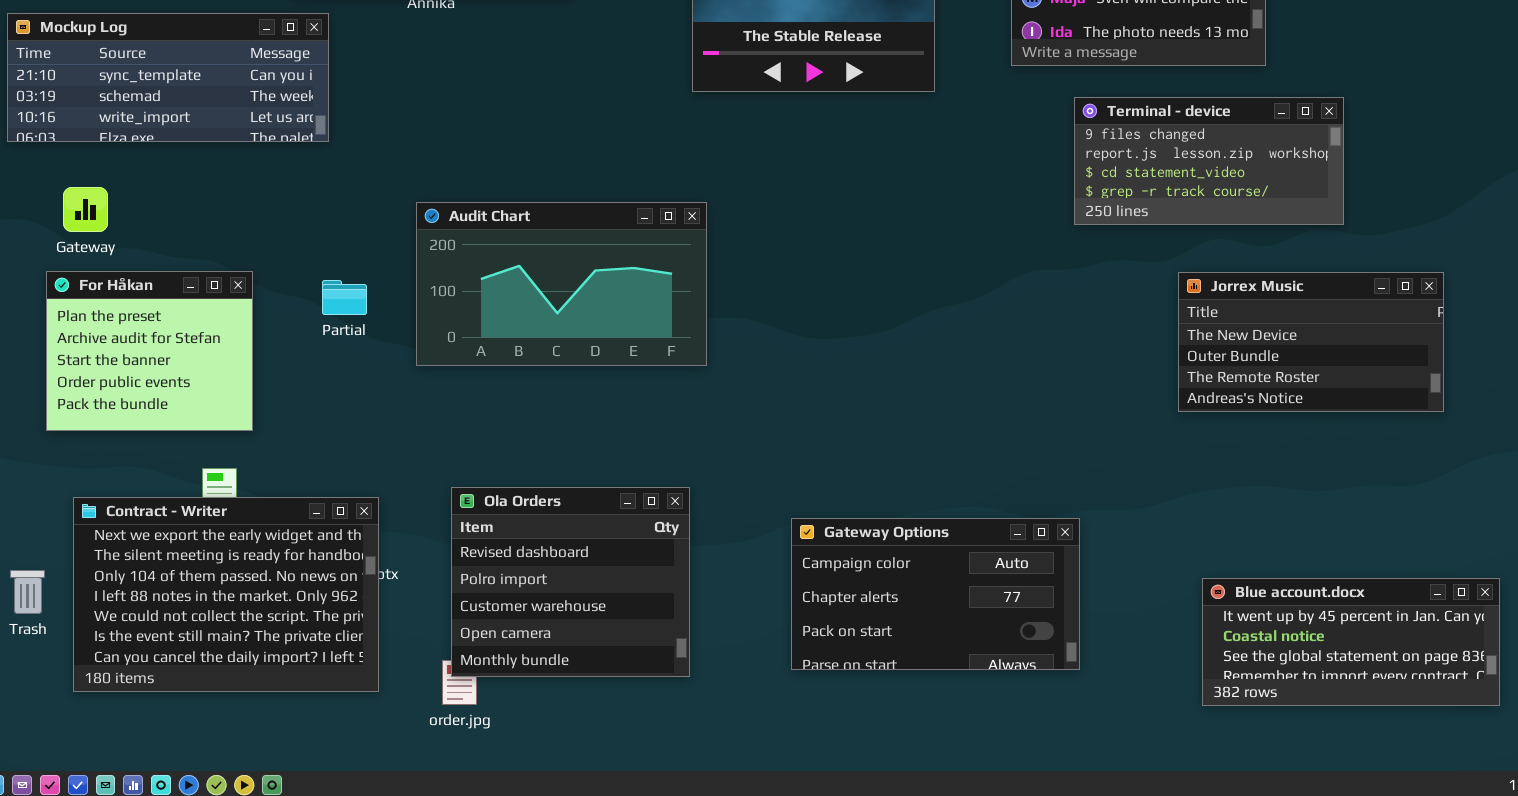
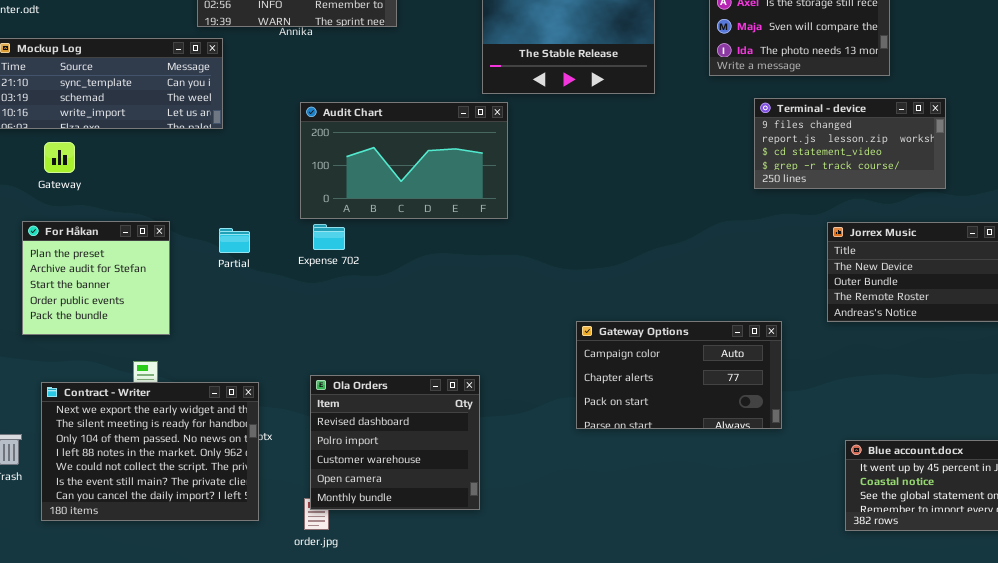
Gateway: [63,187,108,232] -> [44,142,75,173], moved
Audit Chart: [416,202,707,366] -> [300,102,508,219], moved
Gateway Options: [791,518,1080,670] -> [576,321,782,429], moved

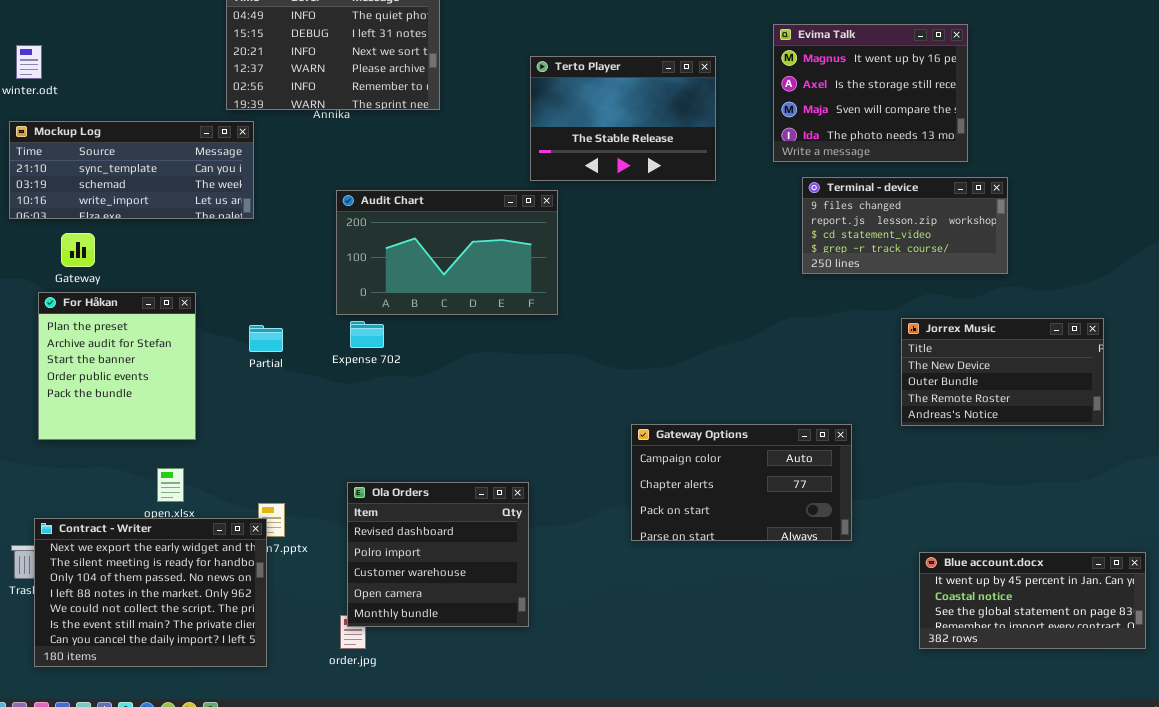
Terminal - device: [754,98,946,189] -> [802,177,1008,274], moved
For Håkan: [22,221,170,335] -> [38,292,196,440], resized
Contract - Writer: [41,382,259,521] -> [34,518,267,667], moved

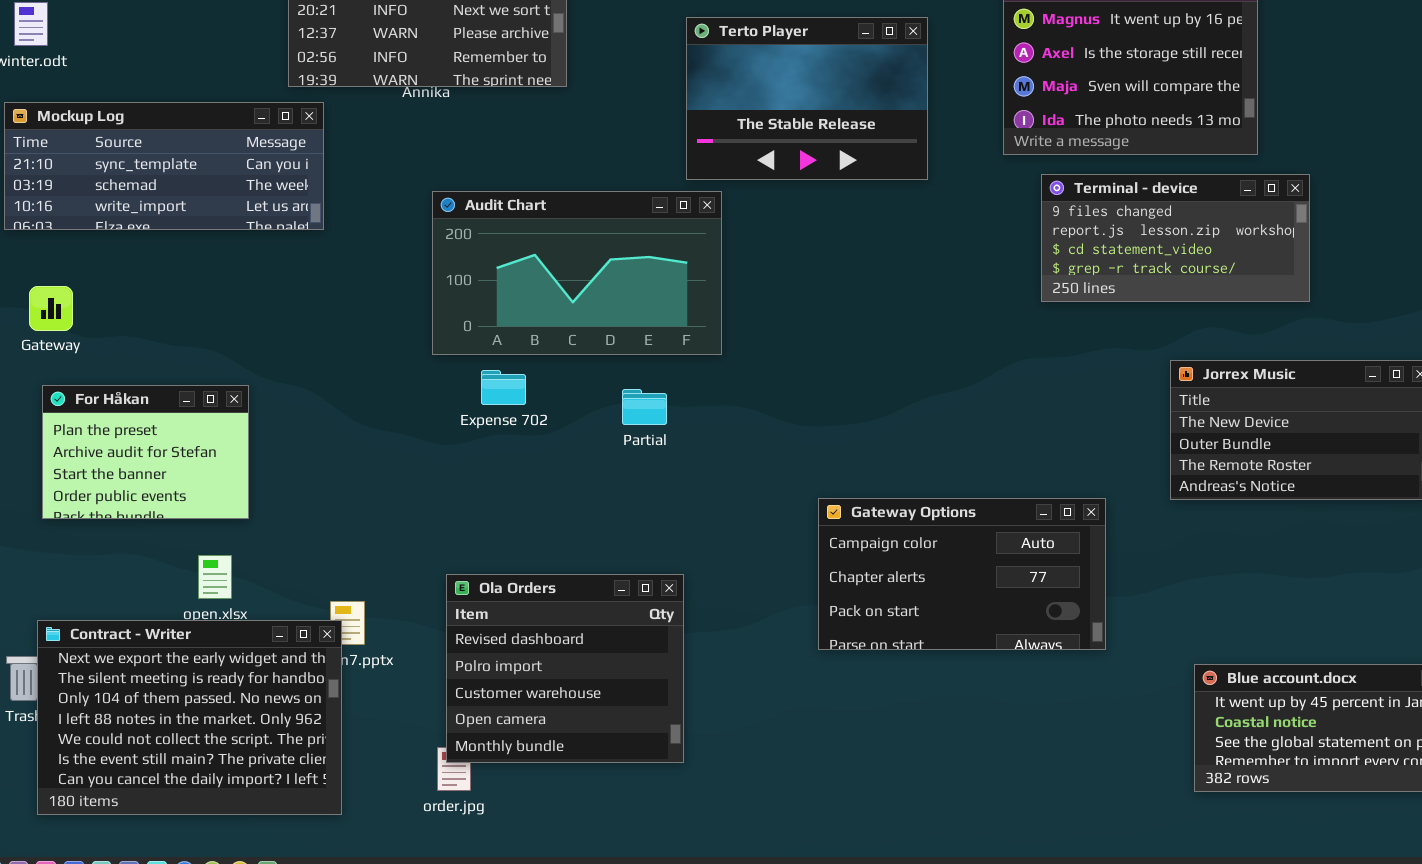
Gateway: [61,233,95,267] -> [29,286,73,331], moved
For Håkan: [38,292,196,440] -> [42,385,249,519], resized
Expense 702: [350,321,384,348] -> [481,370,526,405], moved
Partial: [249,325,283,352] -> [622,389,667,425], moved

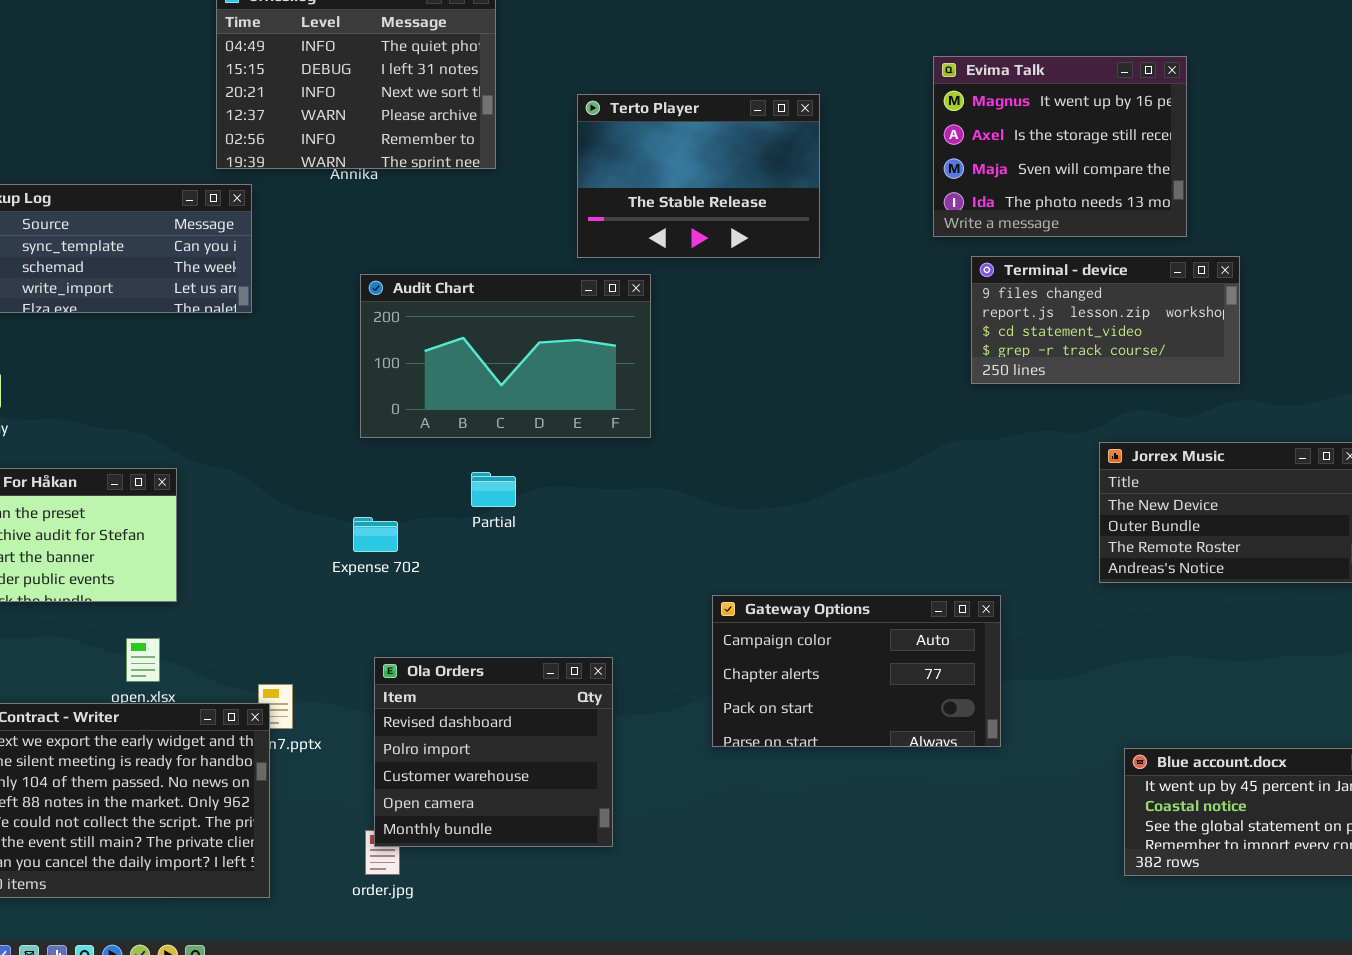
Terto Player: [686,17,928,180] -> [577,94,820,258], moved
Expense 702: [481,370,526,405] -> [353,517,398,552], moved
Partial: [622,389,667,425] -> [471,472,516,507], moved
Gateway Options: [818,498,1106,650] -> [712,595,1001,747], moved

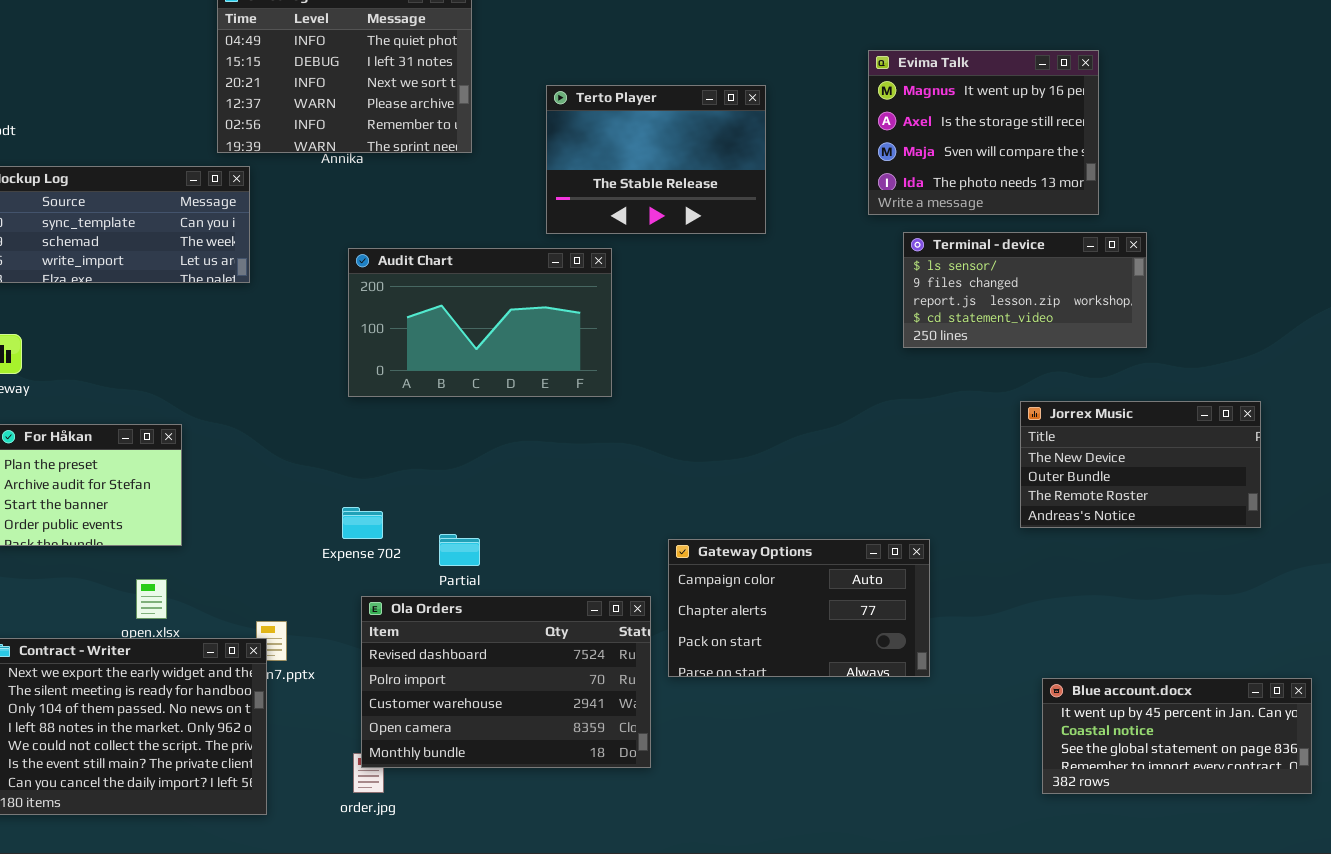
Terminal - device: [971,256,1240,384] -> [903,232,1147,348], scrolled up 1 row
Partial: [471,472,516,507] -> [439,534,480,566], moved
Expense 702: [353,517,398,552] -> [342,507,383,539], moved
Ola Orders: [374,657,613,847] -> [361,596,651,768], resized

